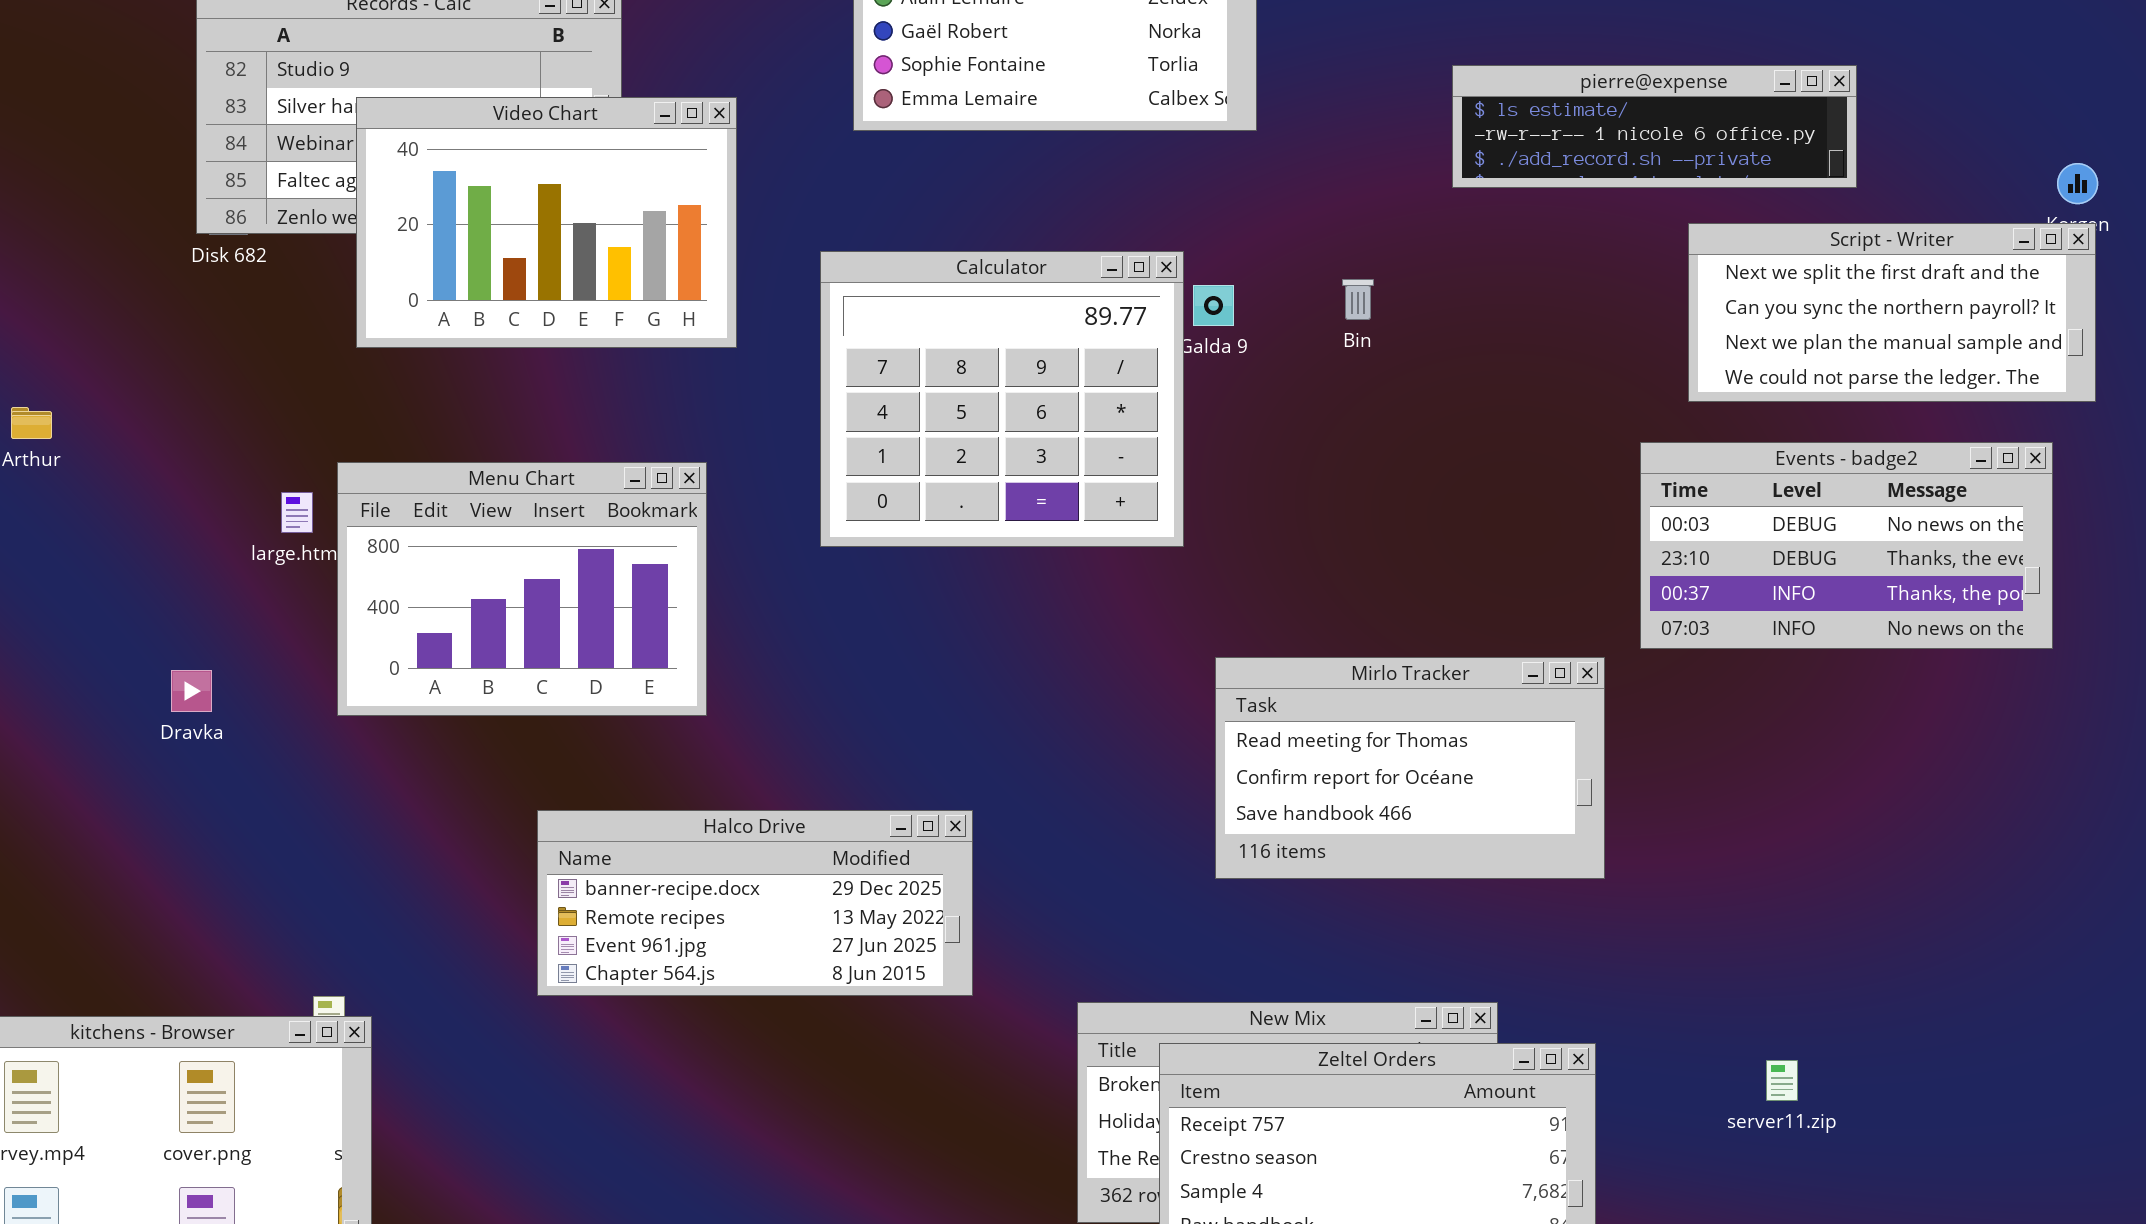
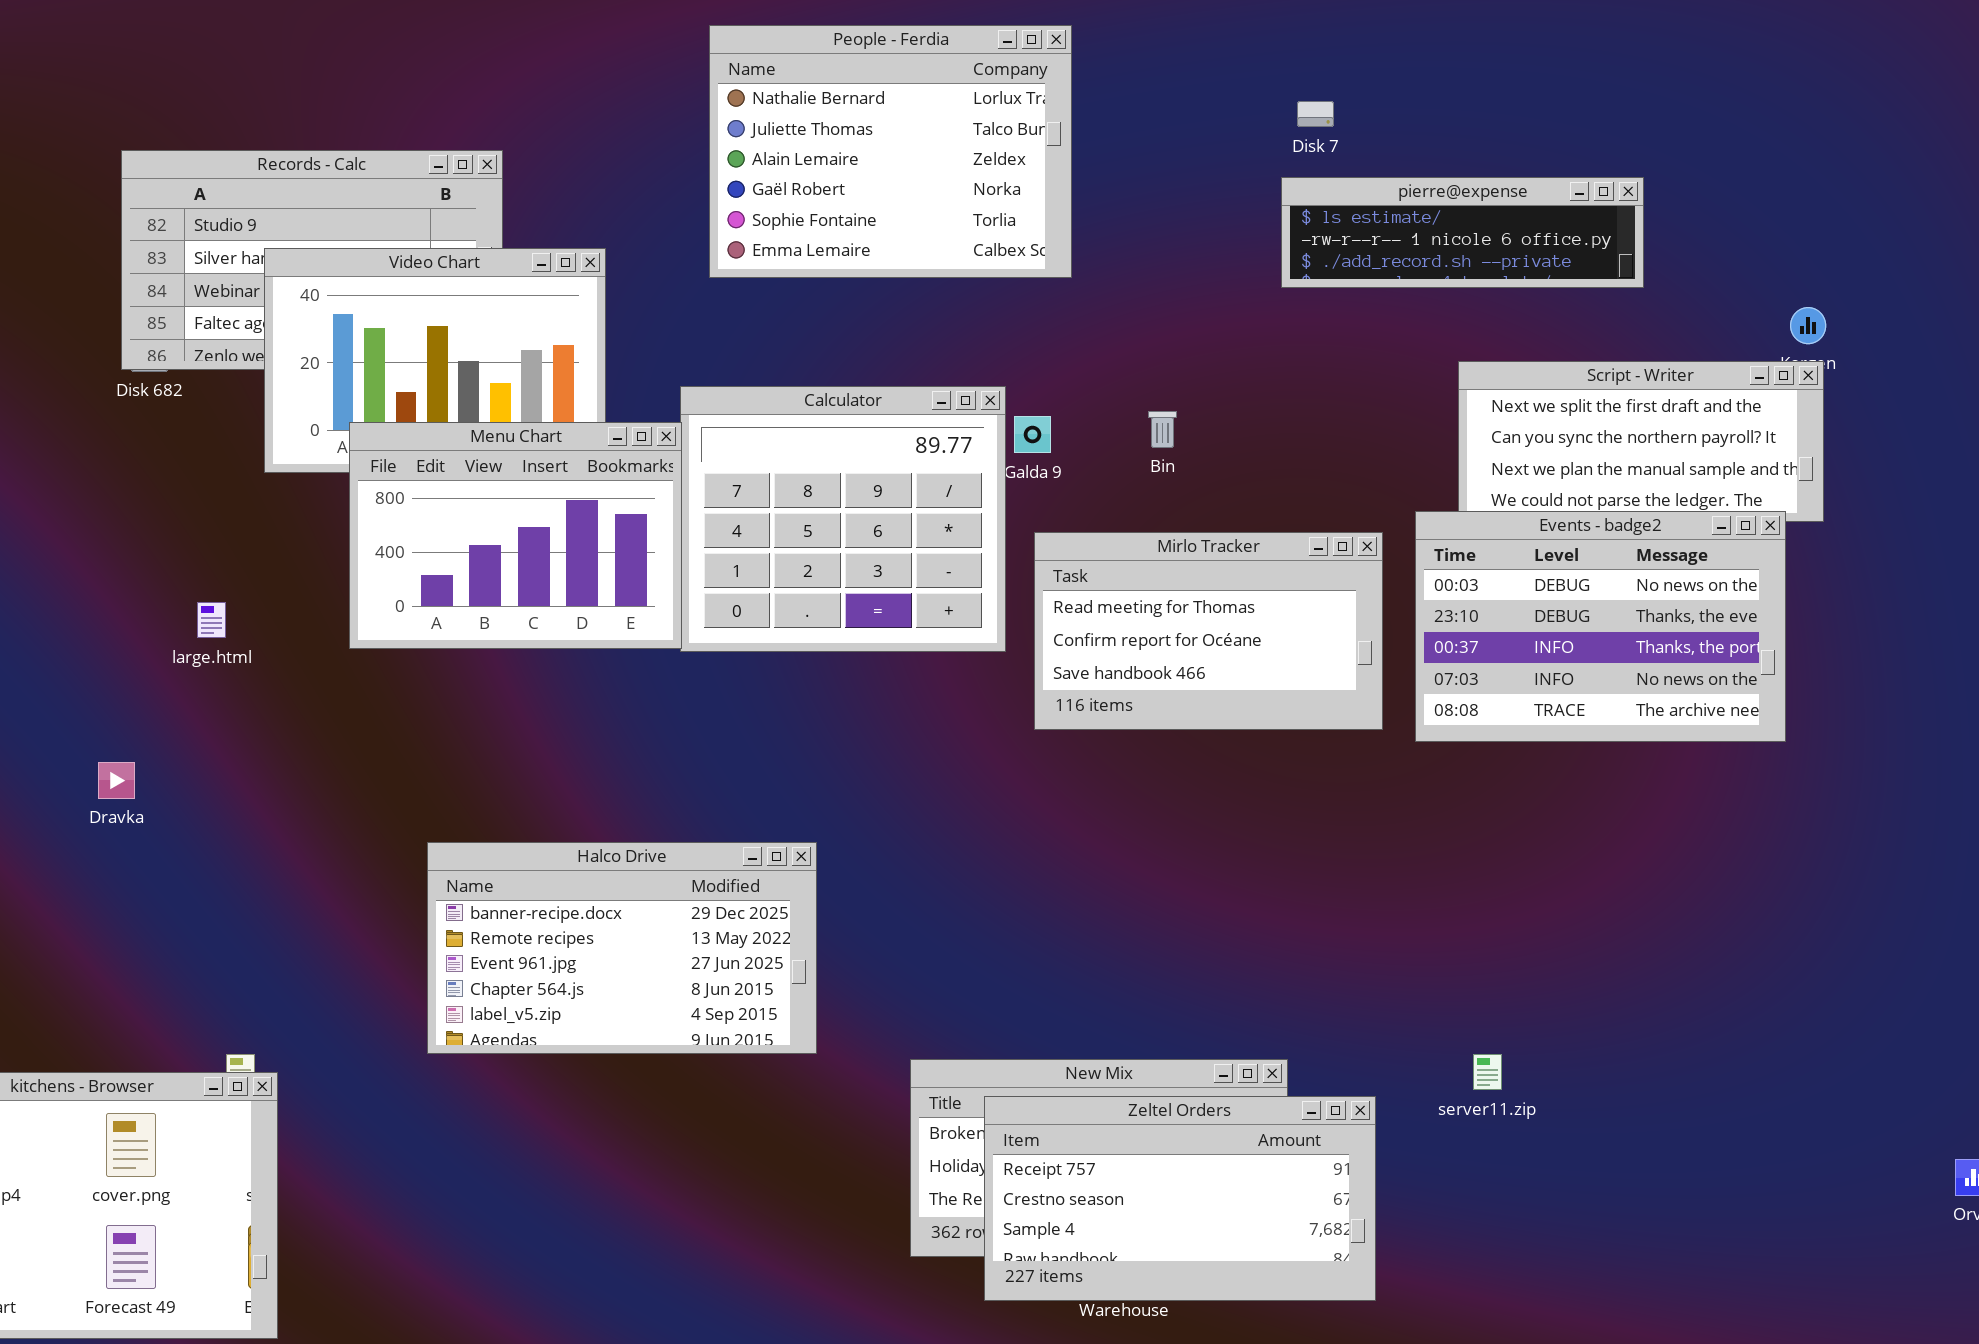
pierre@expense: [1452,65,1857,188] -> [1281,177,1644,288], moved
Events - badge2: [1640,442,2053,649] -> [1415,511,1786,742], resized
Menu Chart: [337,462,707,716] -> [349,422,682,649], moved
Mirlo Tracker: [1215,657,1605,879] -> [1034,532,1383,730], moved
Halco Drive: [537,810,973,996] -> [427,842,817,1054], resized
server11.zip: [1766,1060,1798,1101] -> [1473,1054,1502,1090], moved

